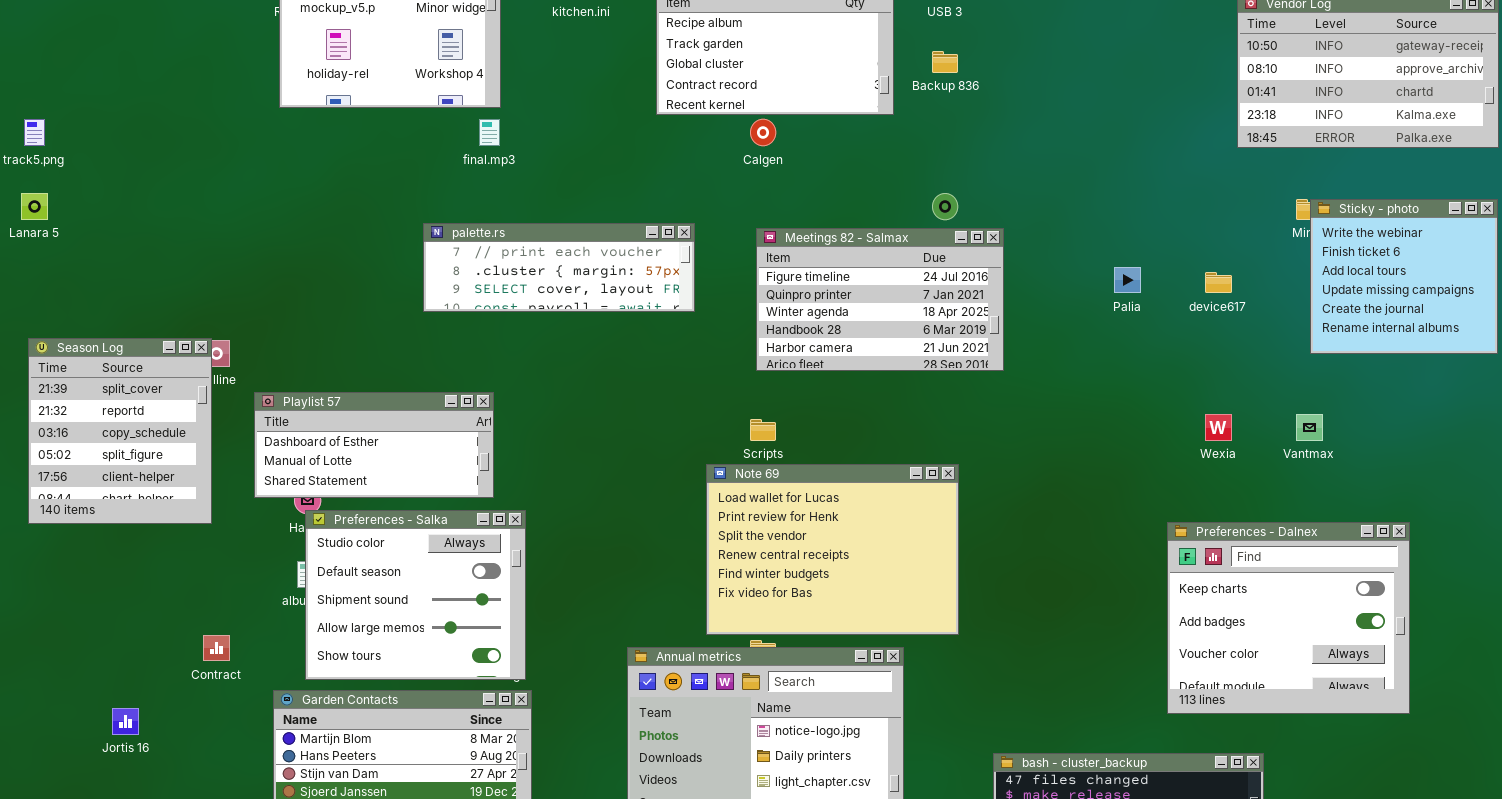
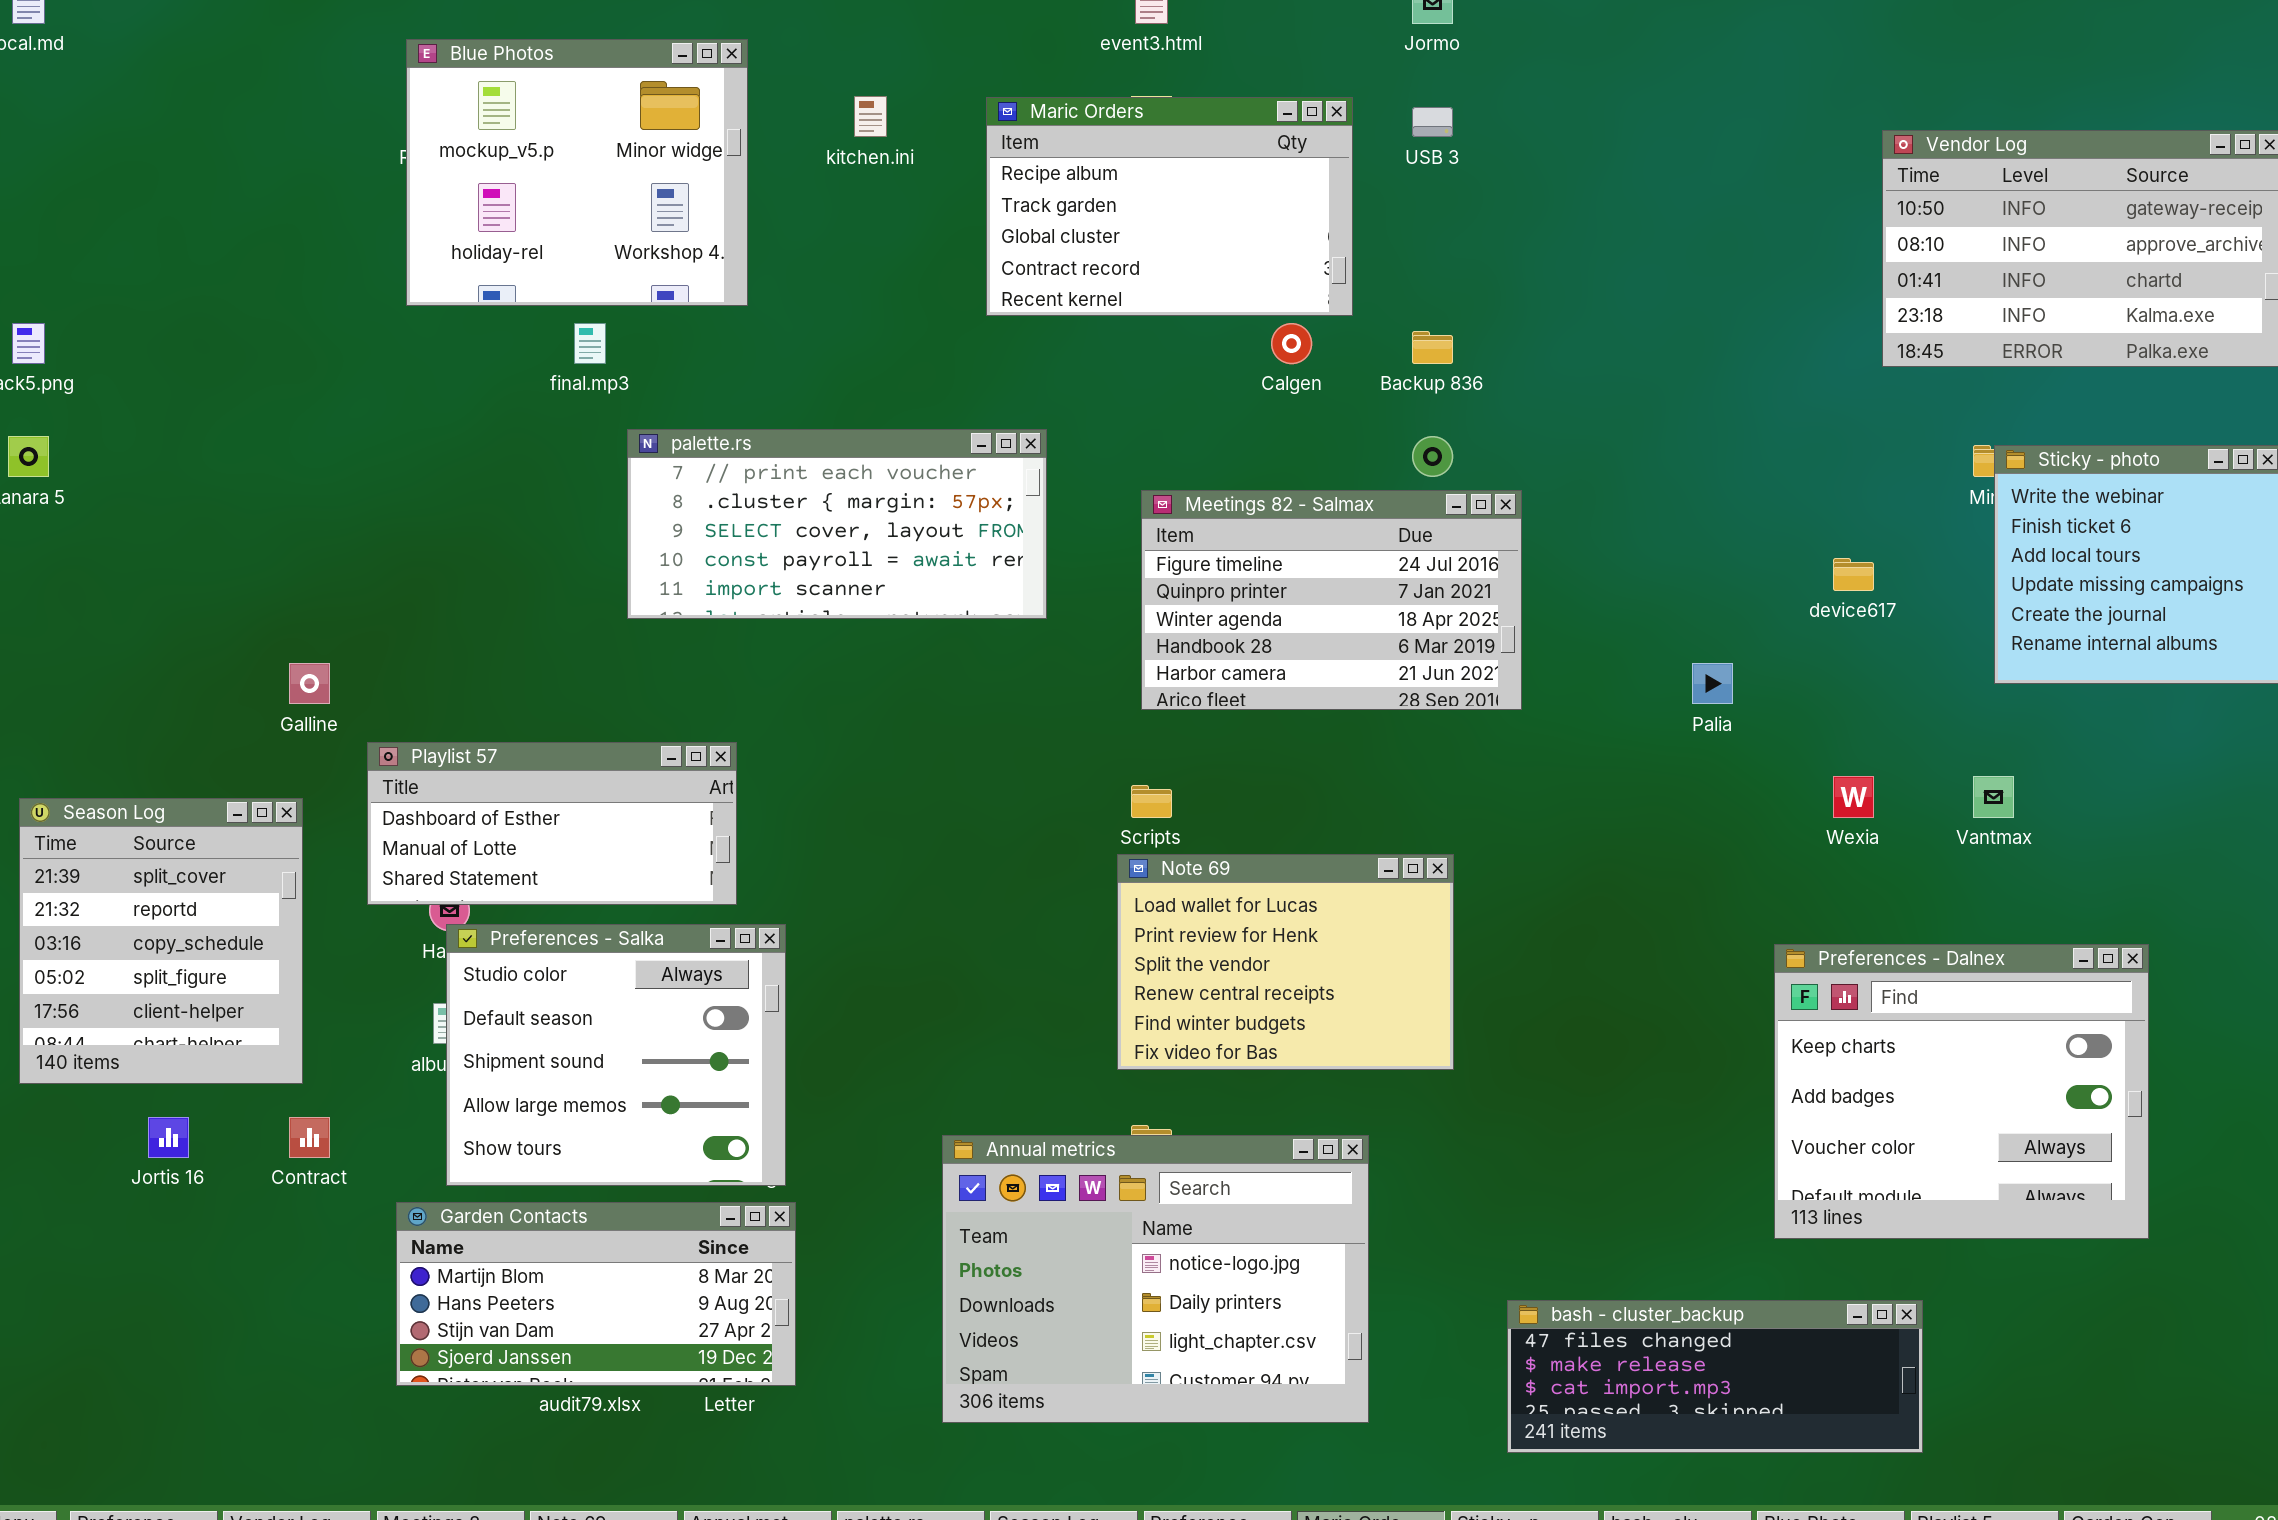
Backup 836: [932,51,958,73] -> [1412,331,1453,364], moved
final.mp3: [479,119,500,146] -> [574,323,606,364], moved
Calgen: [750,119,776,146] -> [1271,323,1312,364], moved
palette.rs: [423,223,695,312] -> [627,429,1047,619], resized
Palia: [1114,267,1141,293] -> [1692,663,1733,704], moved
Season Log: [28,338,212,524] -> [19,798,303,1084], moved
Note 69: [706,464,959,635] -> [1117,854,1454,1070], resized
Jortis 16: [112,708,139,735] -> [148,1117,189,1158], moved

